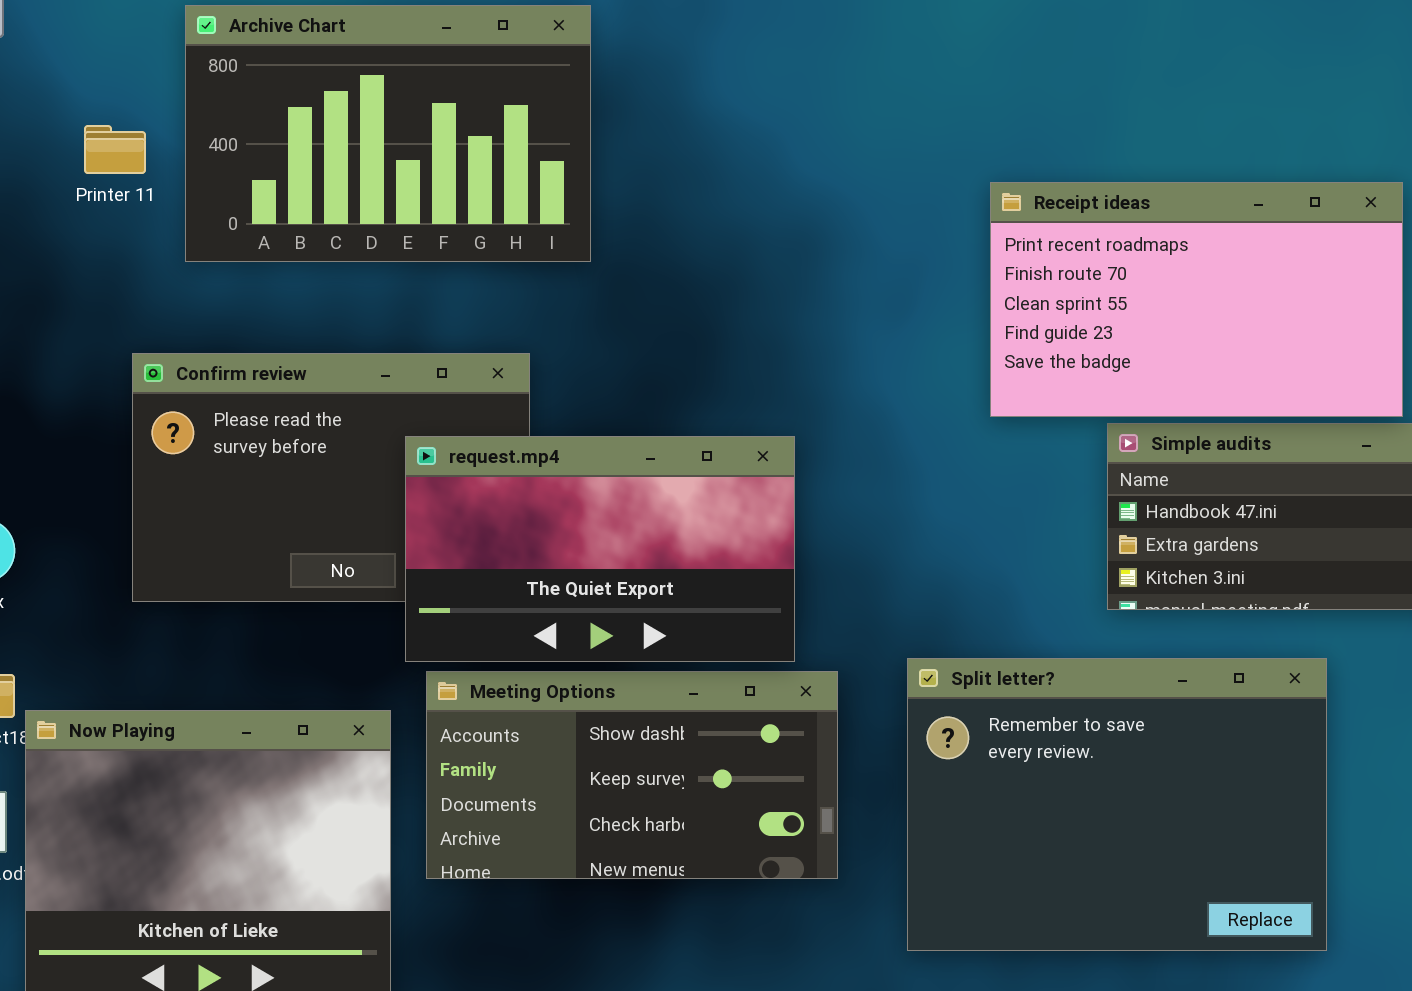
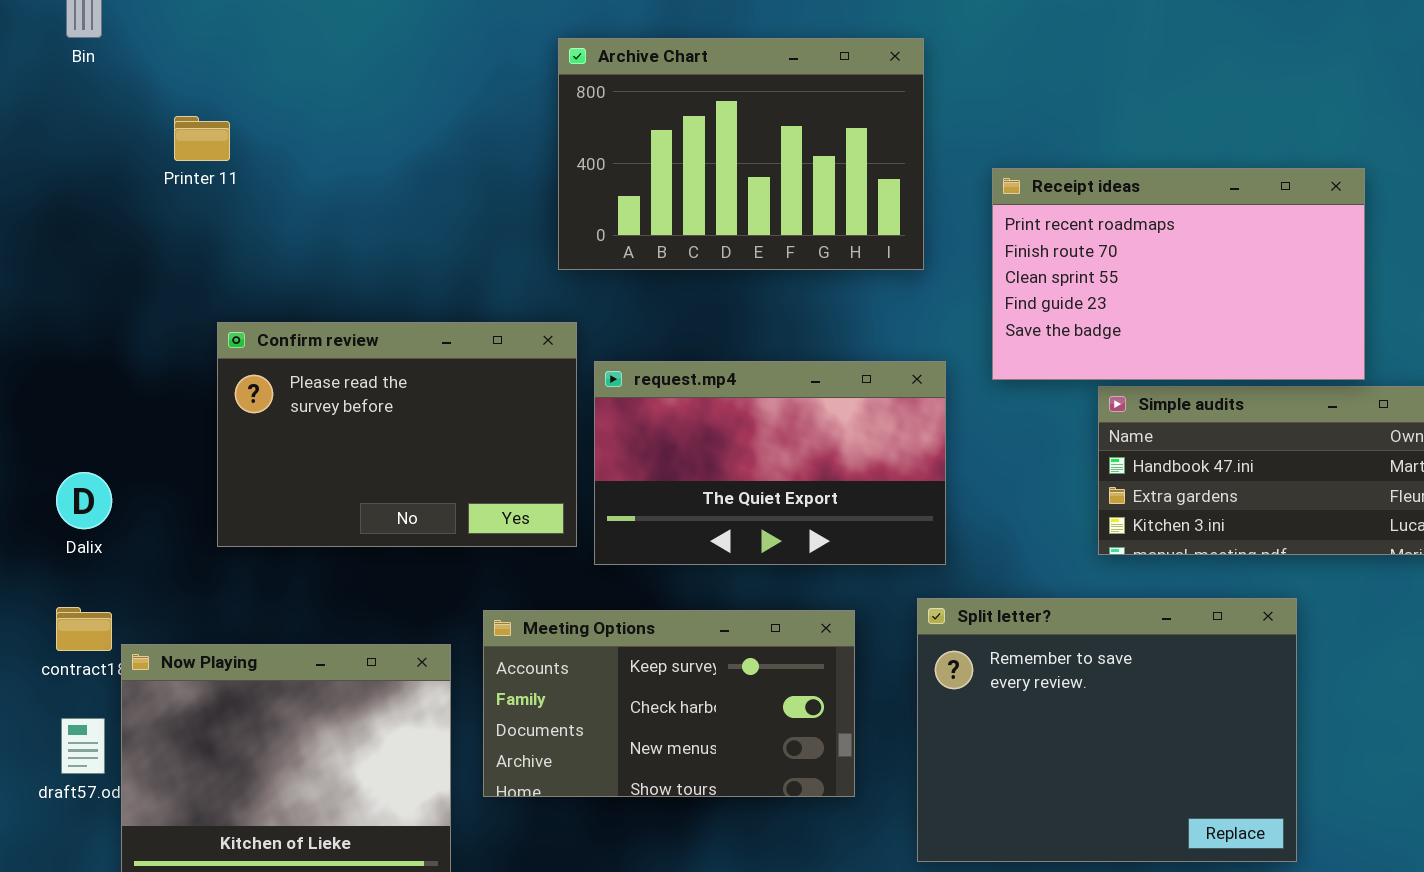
Archive Chart: [185,5,591,262] -> [558,38,924,270], moved
request.mp4: [405,436,795,662] -> [594,361,946,565], moved
Meeting Options: [426,671,838,879] -> [483,610,855,797], scrolled down 1 row

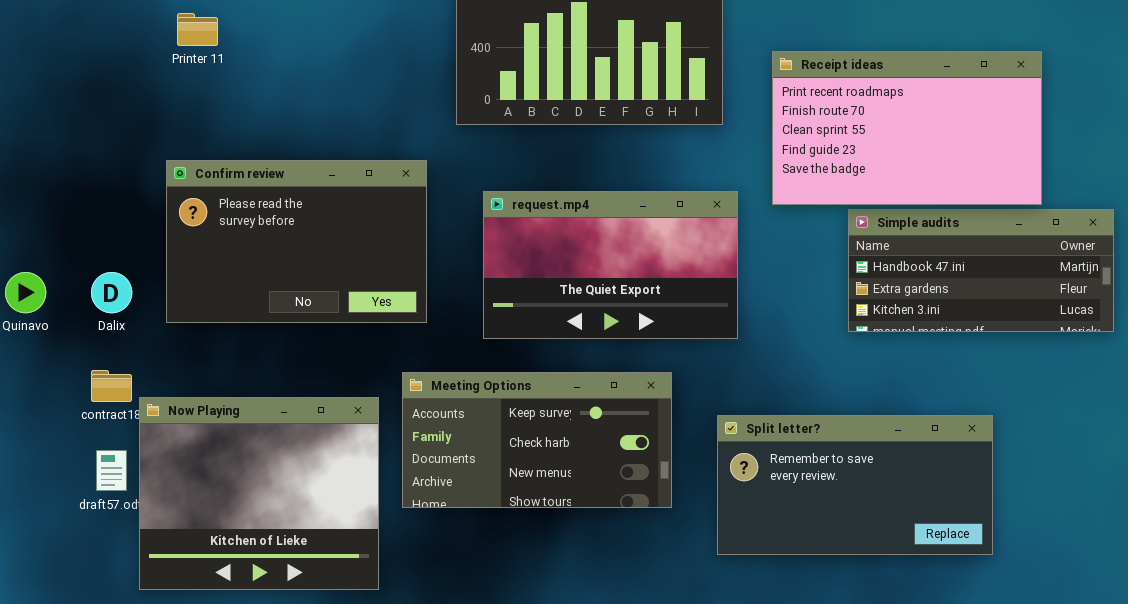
Confirm review: [217,322,577,547] -> [166,160,427,323], moved
Split letter?: [917,598,1297,862] -> [717,415,993,555], resized

